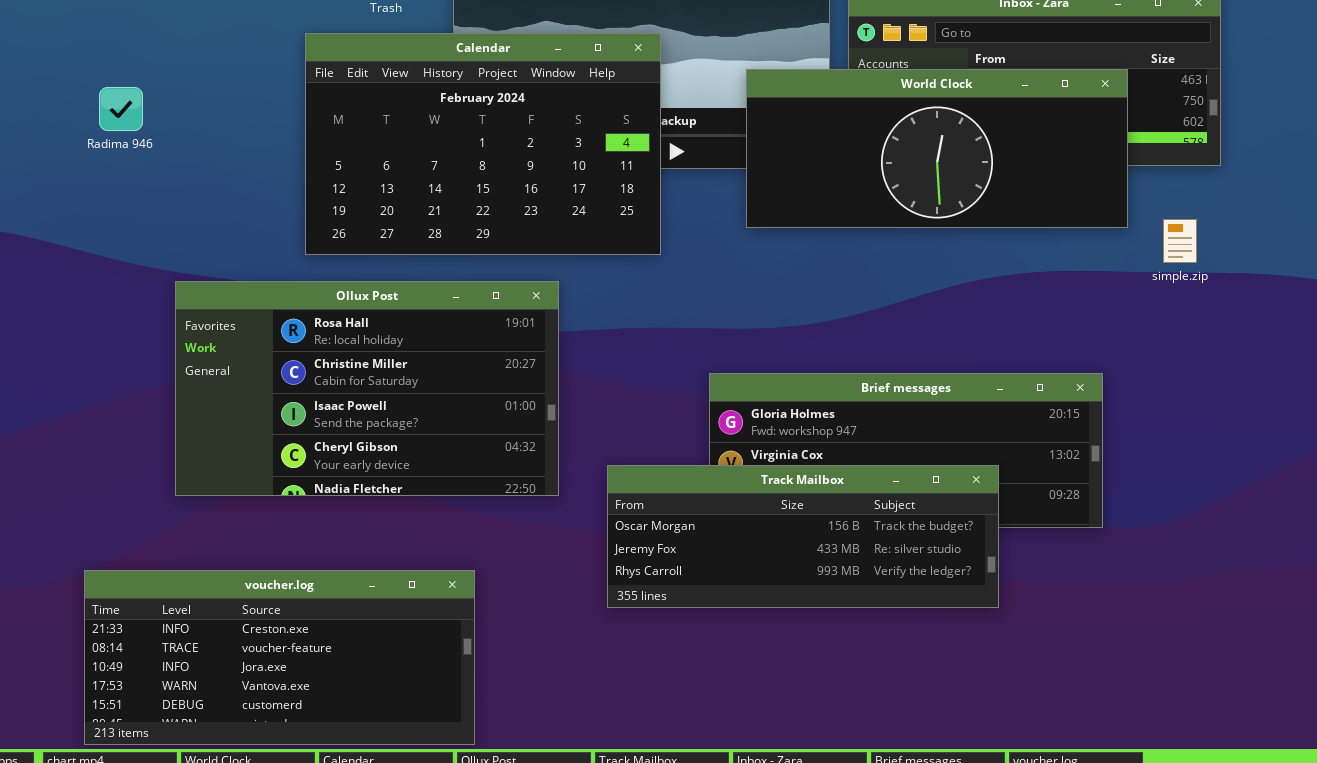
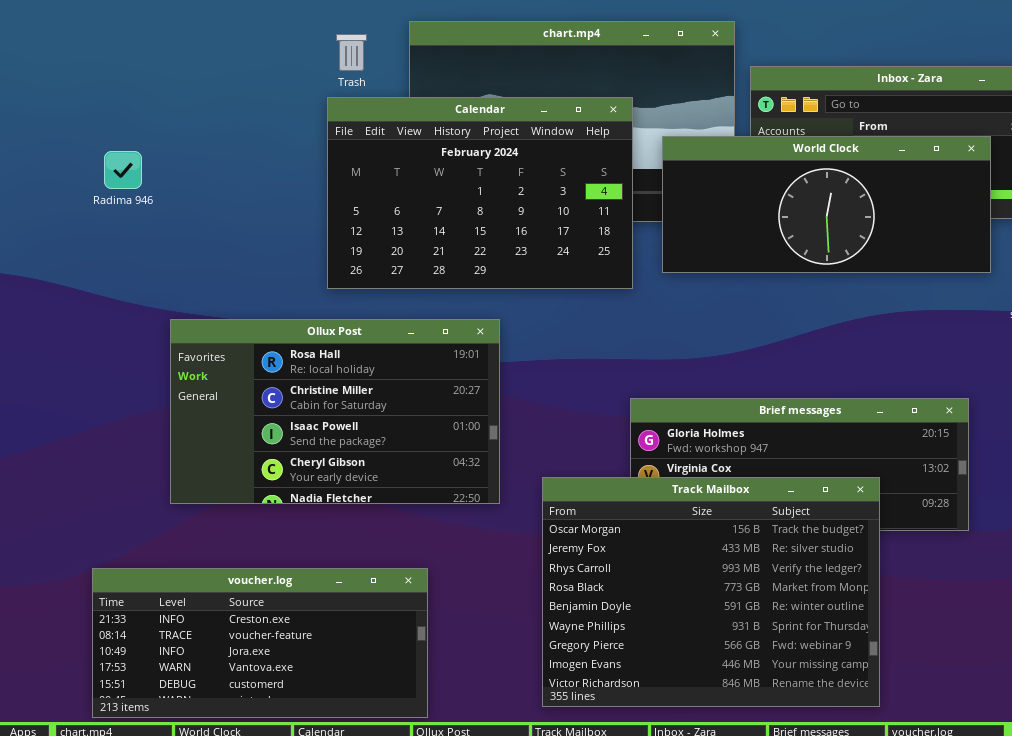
Calendar: [305,33,661,255] -> [327,97,633,289], moved
Track Mailbox: [607,465,999,608] -> [542,477,880,707], resized

